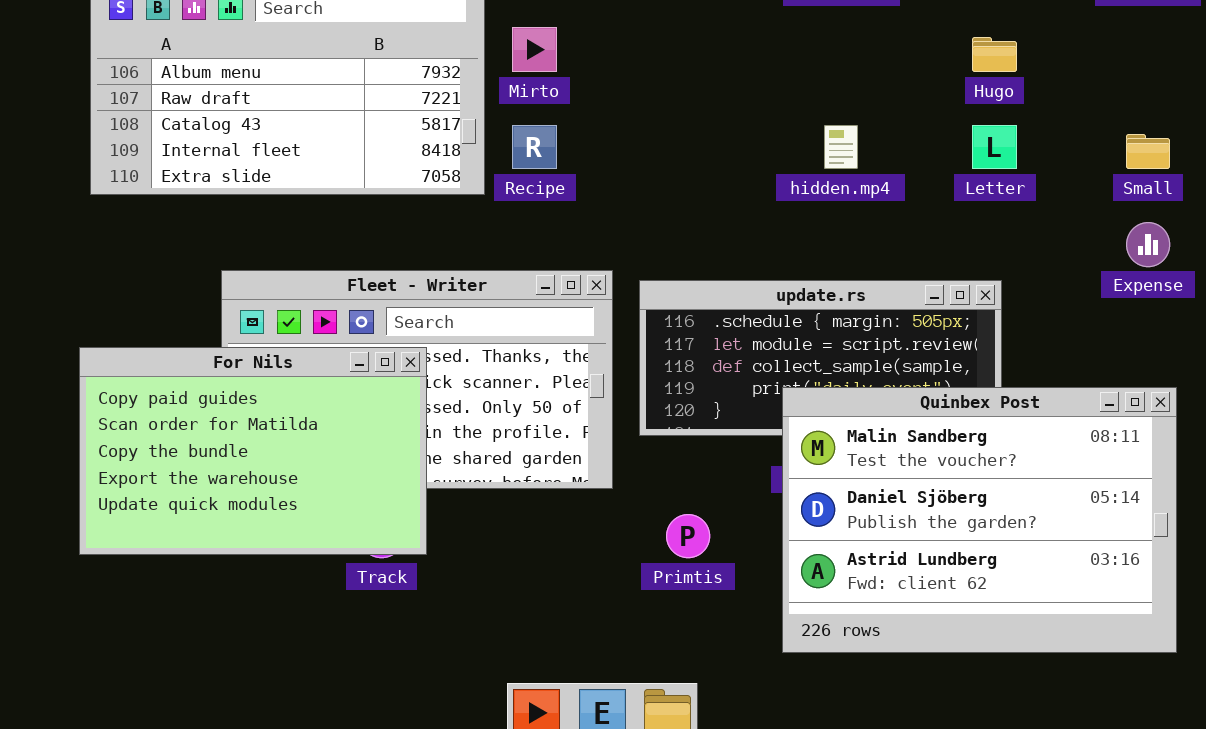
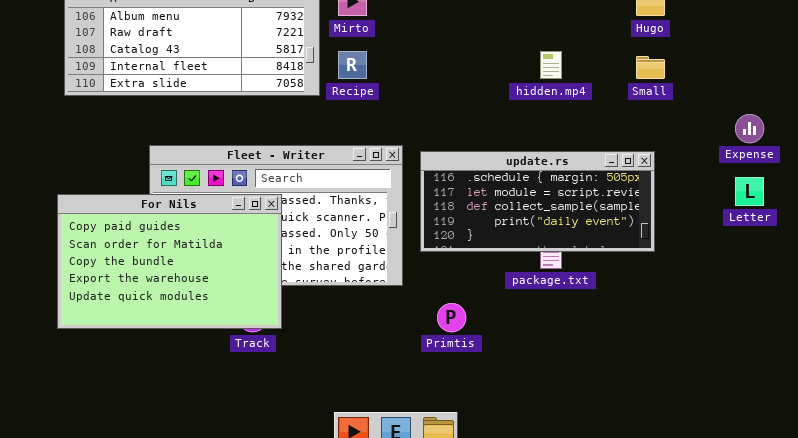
Letter: [972,125,1017,169] -> [735,177,764,206], moved
Small: [1126,134,1170,169] -> [636,56,665,79], moved
Quinbex Post: [782,387,1177,653] -> none, closed

